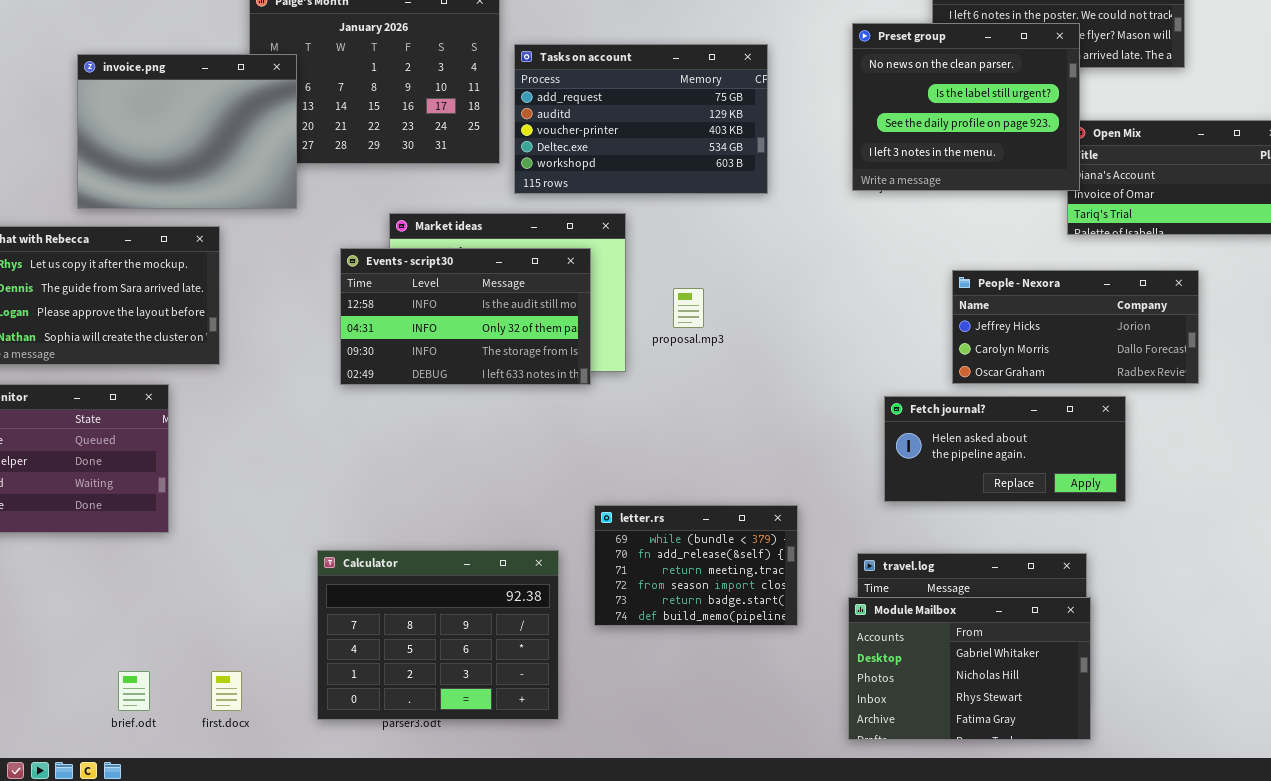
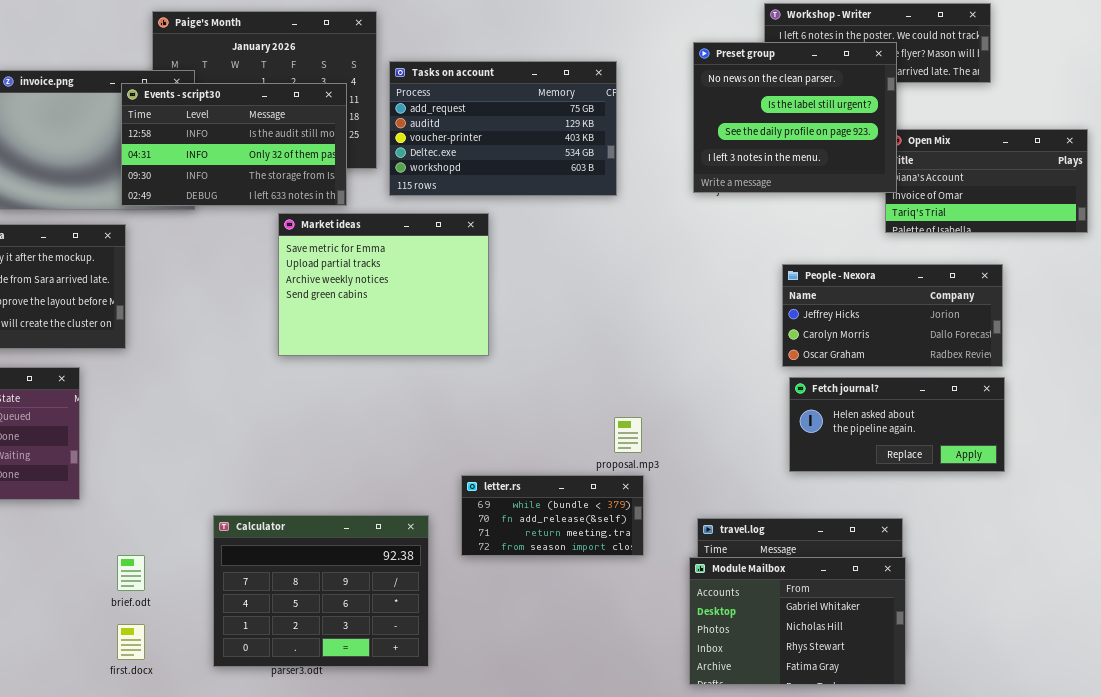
Events - script30: [340,248,591,385] -> [121,83,347,206], moved
proposal.mp3: [673,288,704,328] -> [614,417,642,453], moved
Fetch journal?: [884,396,1126,502] -> [789,377,1005,472], moved
letter.rs: [594,505,798,626] -> [461,475,644,556], resized
brief.odt: [118,671,150,711] -> [117,555,145,591], moved

